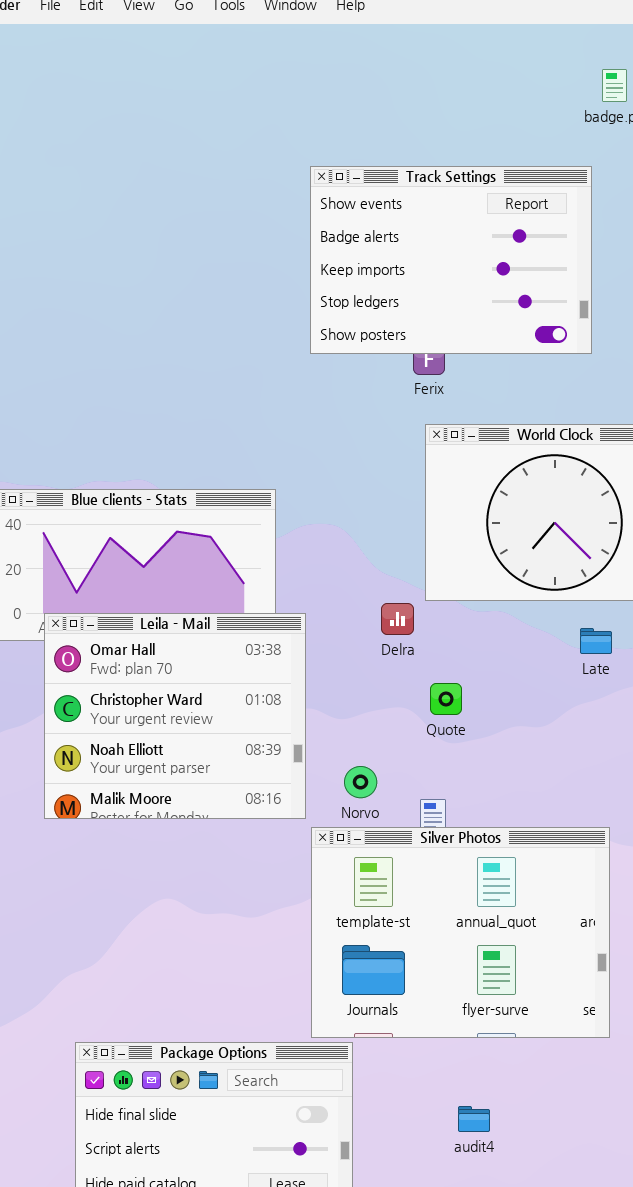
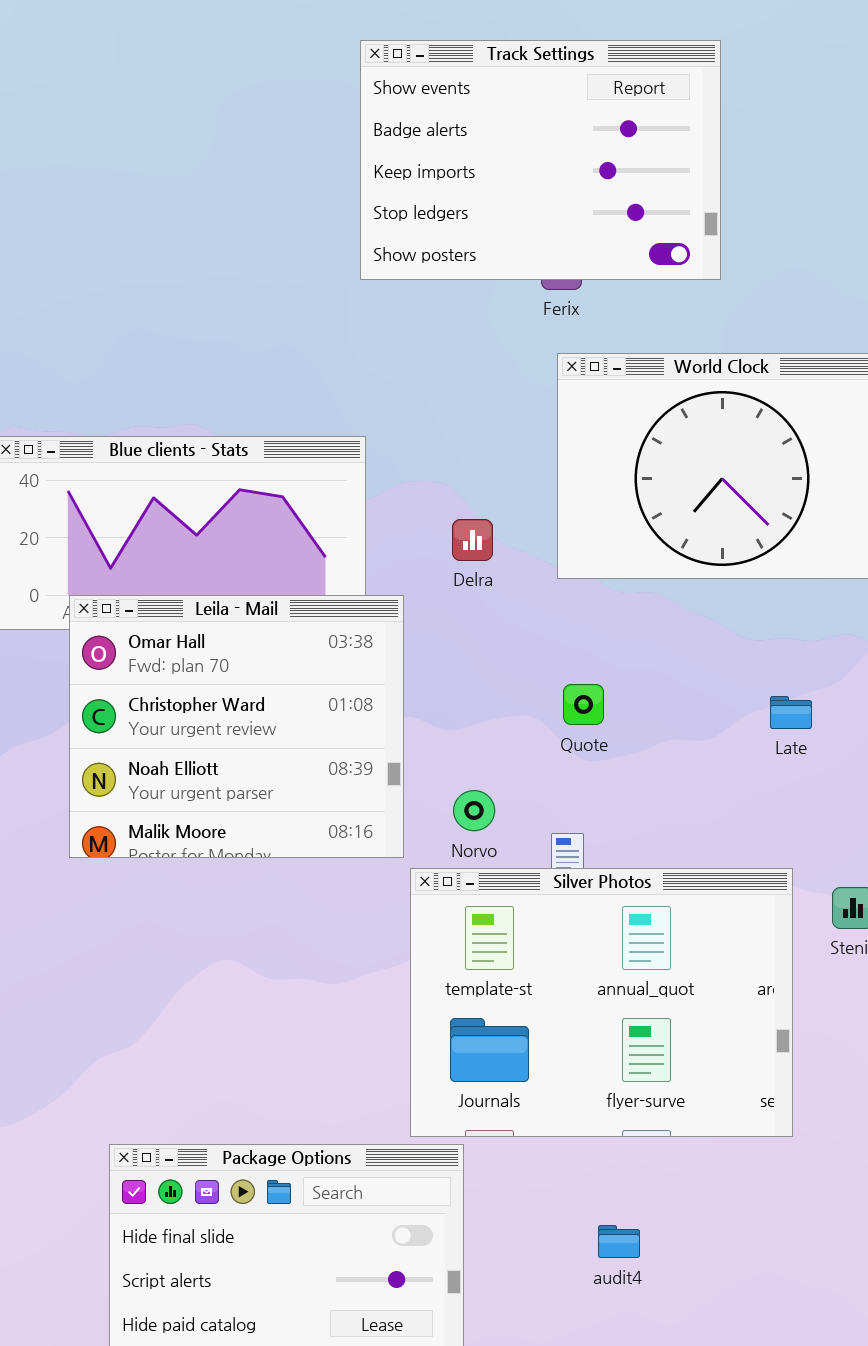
Track Settings: [310,166,592,354] -> [360,40,721,280], moved
Delra: [381,603,414,635] -> [452,519,493,561], moved
Late: [580,628,612,654] -> [770,696,812,729], moved

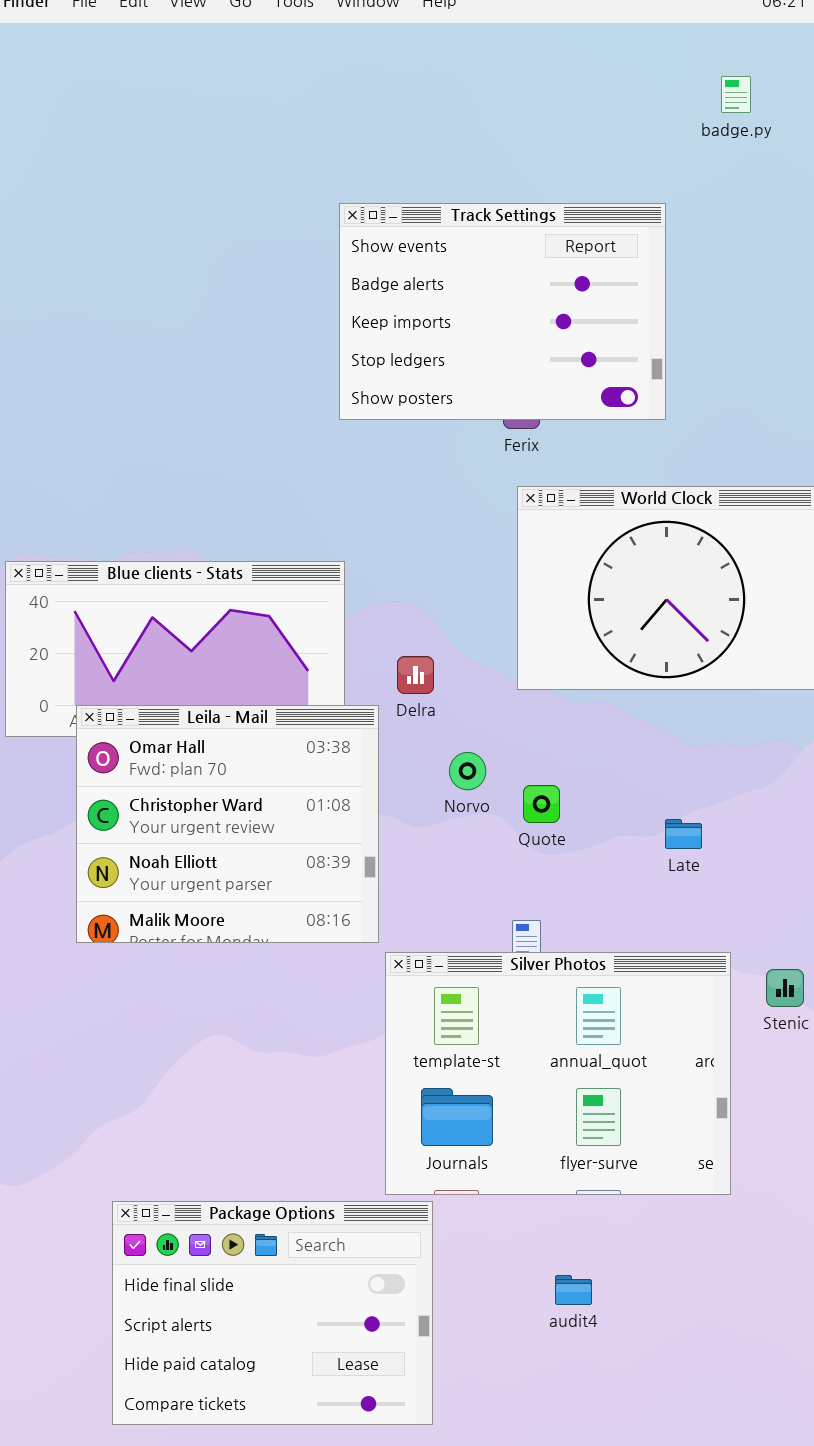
Delra: [452,519,493,561] -> [397,656,434,694], moved
Late: [770,696,812,729] -> [665,819,702,849], moved
Norvo: [453,790,495,831] -> [449,752,486,790], moved

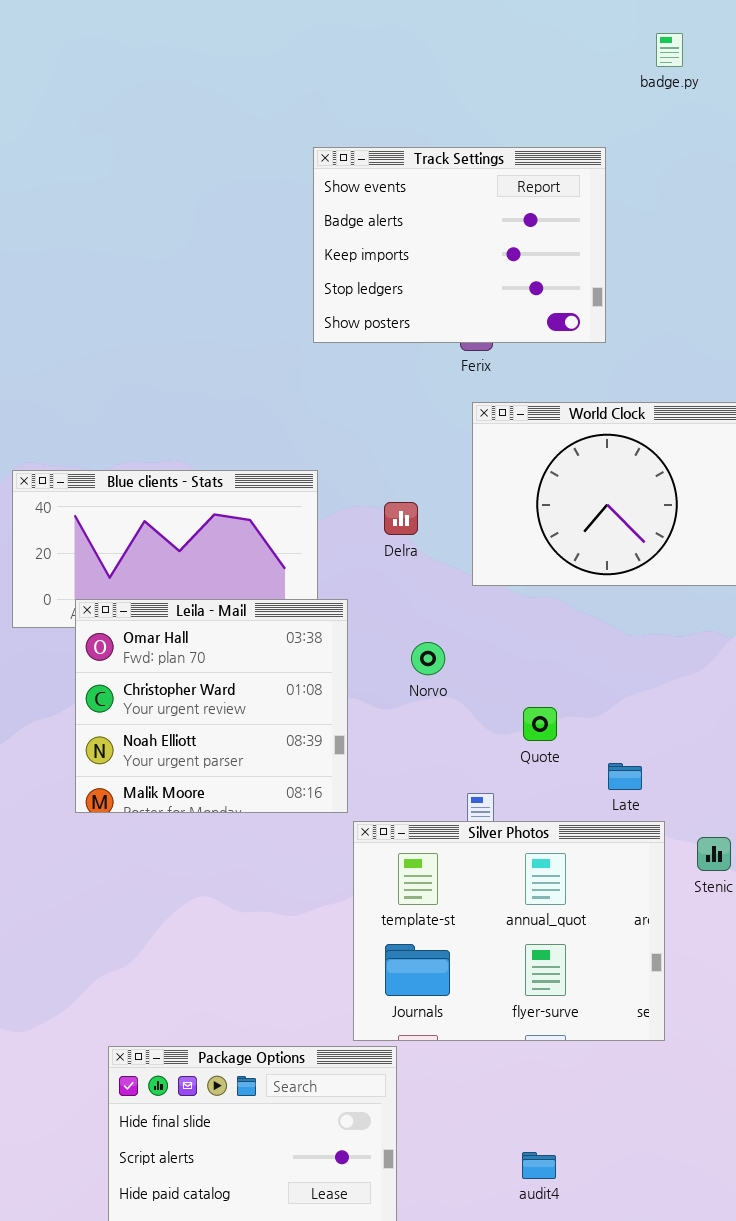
Delra: [397,656,434,694] -> [384,502,418,535], moved
Quote: [523,785,560,823] -> [523,707,557,741], moved
Late: [665,819,702,849] -> [608,763,642,790], moved
audit4: [555,1275,592,1305] -> [522,1152,556,1179], moved

